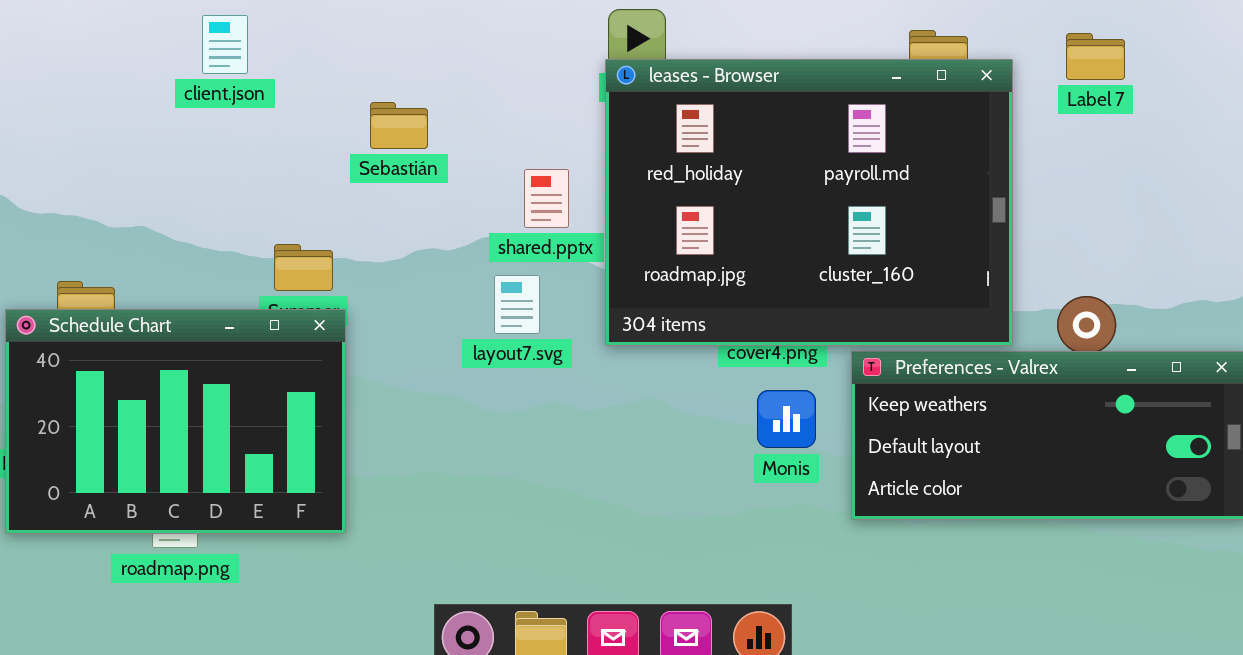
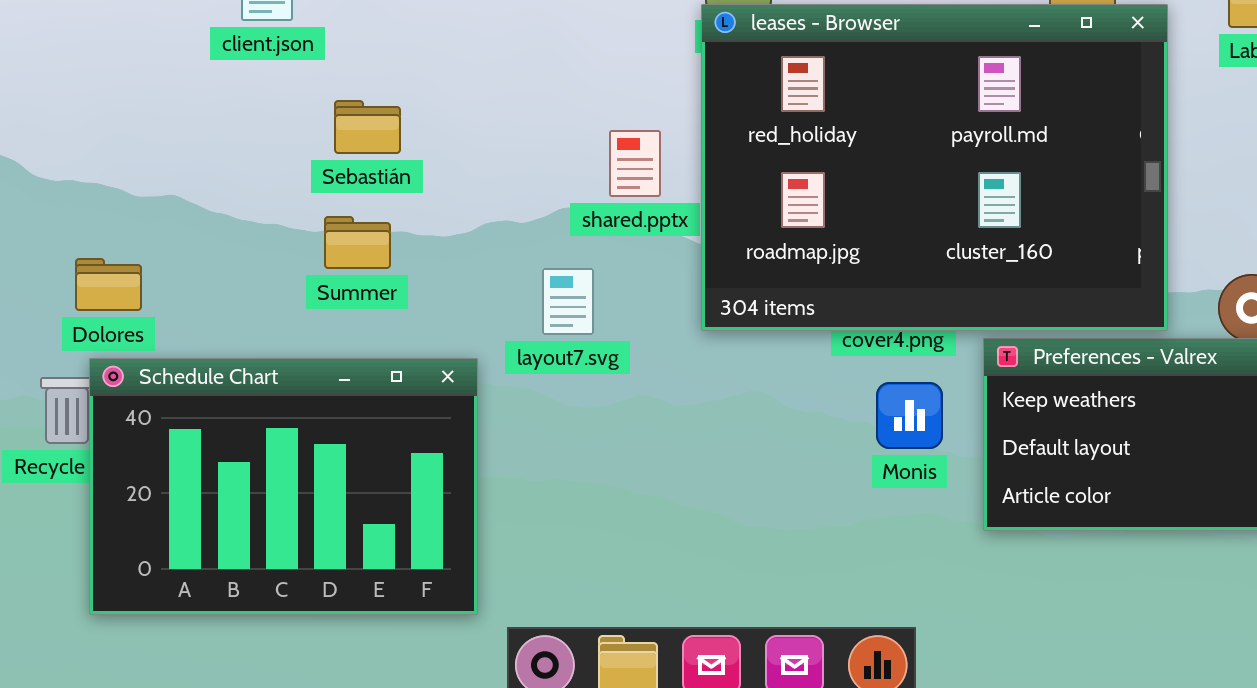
Sebastián: [370,102,428,149] -> [334,100,401,154], moved
layout7.svg: [494,275,540,334] -> [542,268,594,335], moved
Schedule Chart: [5,309,346,534] -> [89,358,478,615], moved

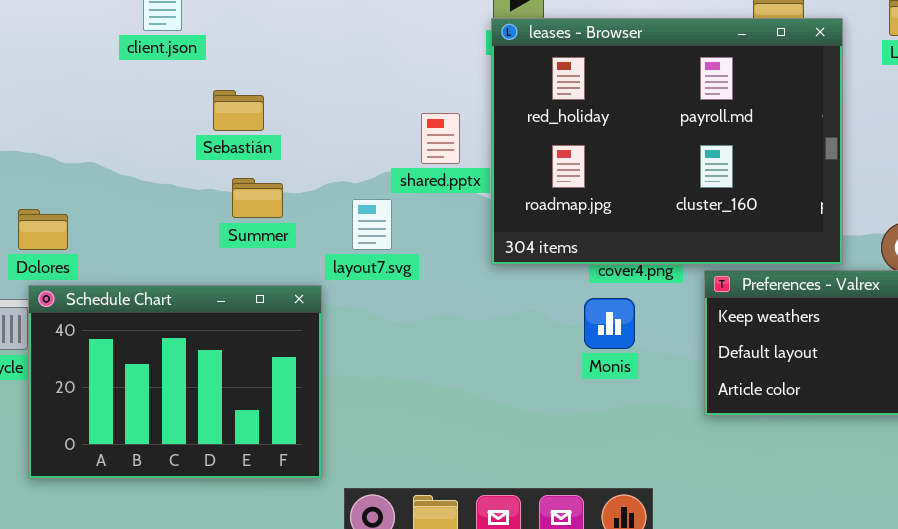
Summer: [324,216,391,269] -> [232,178,283,218], moved
layout7.svg: [542,268,594,335] -> [352,199,392,250], moved
Monis: [876,382,943,449] -> [584,298,635,349], moved

